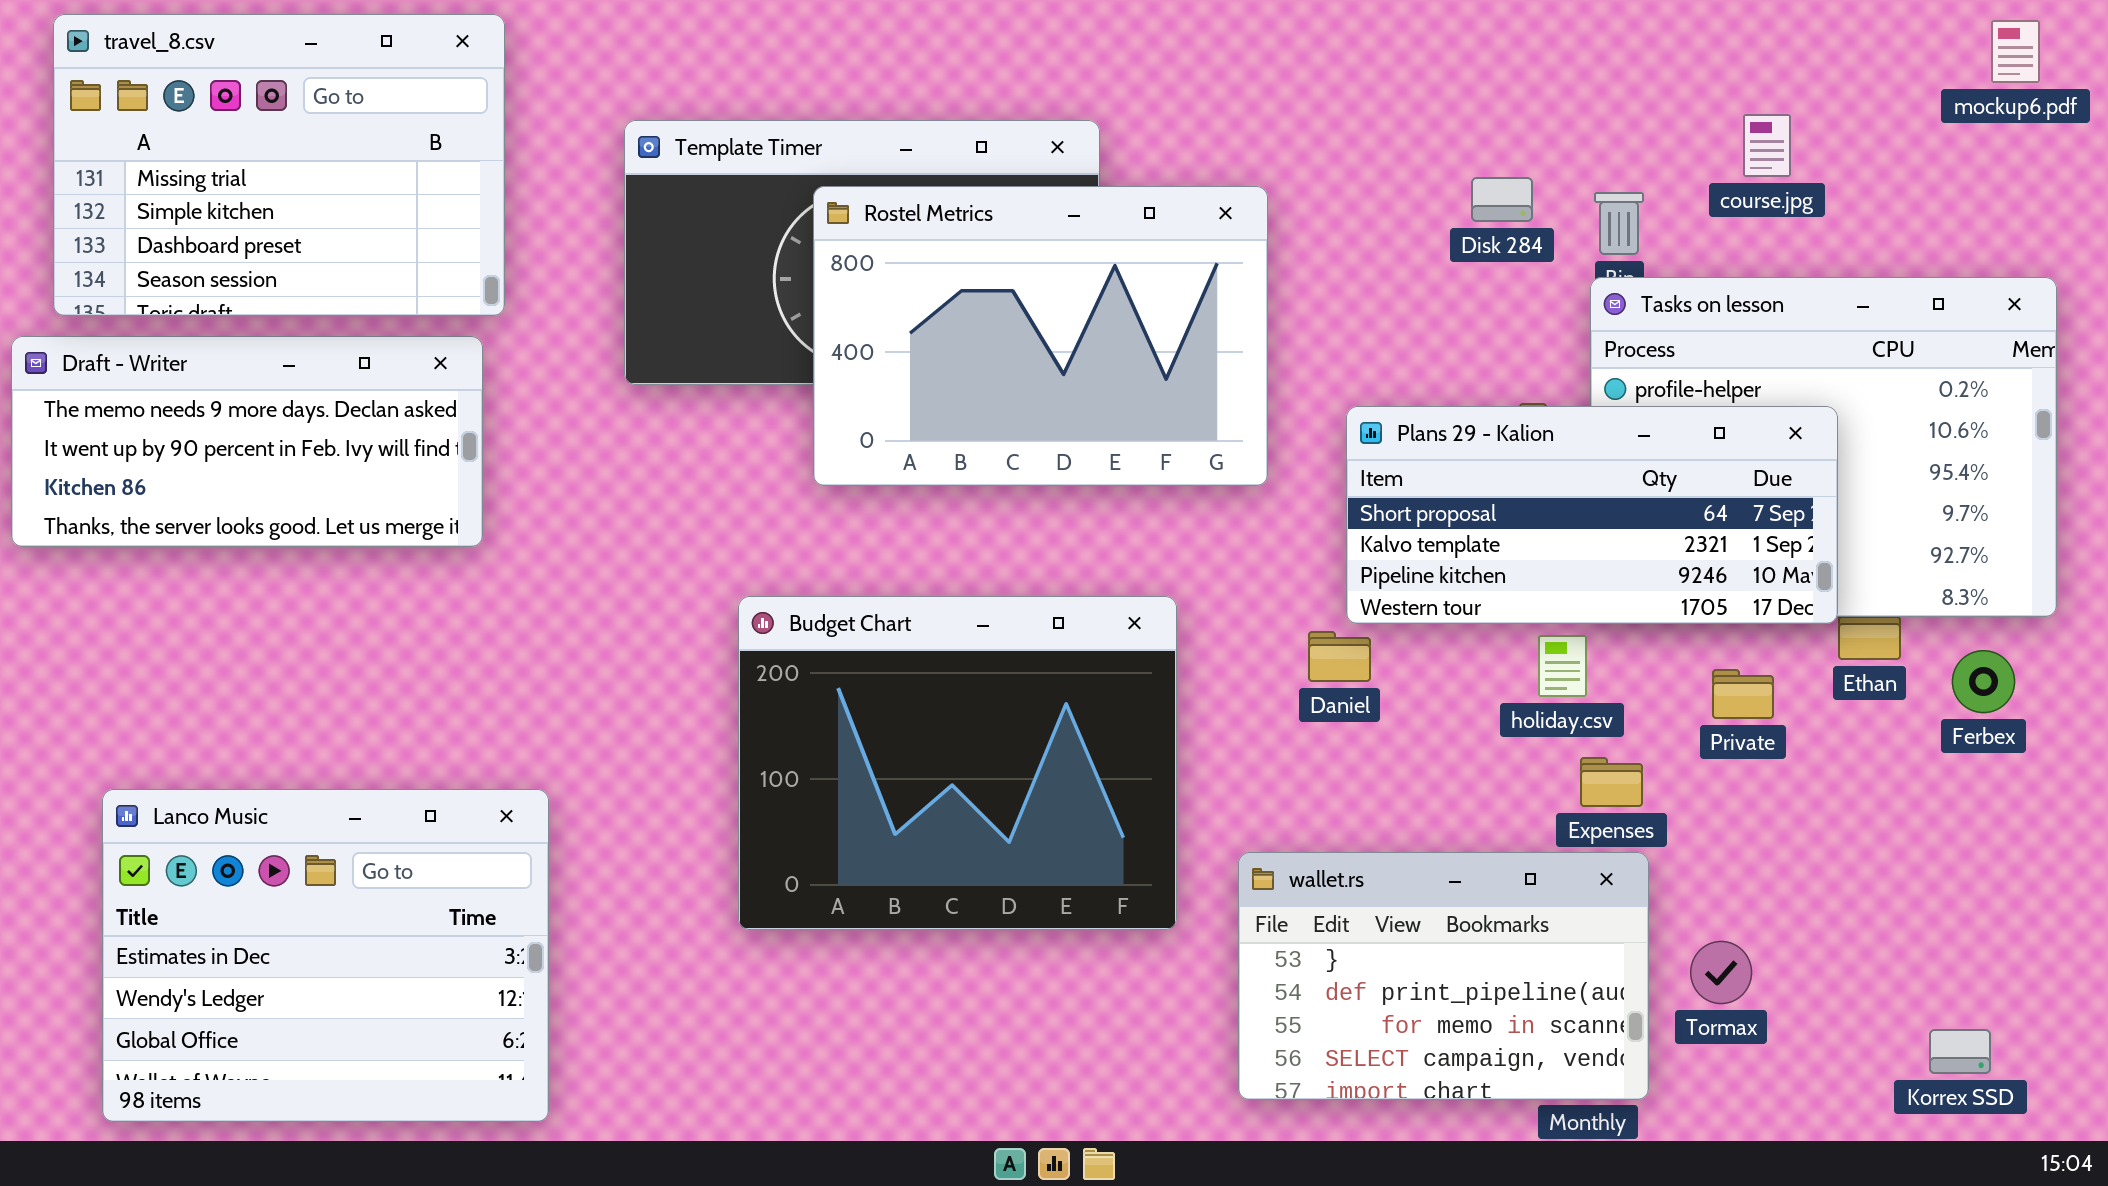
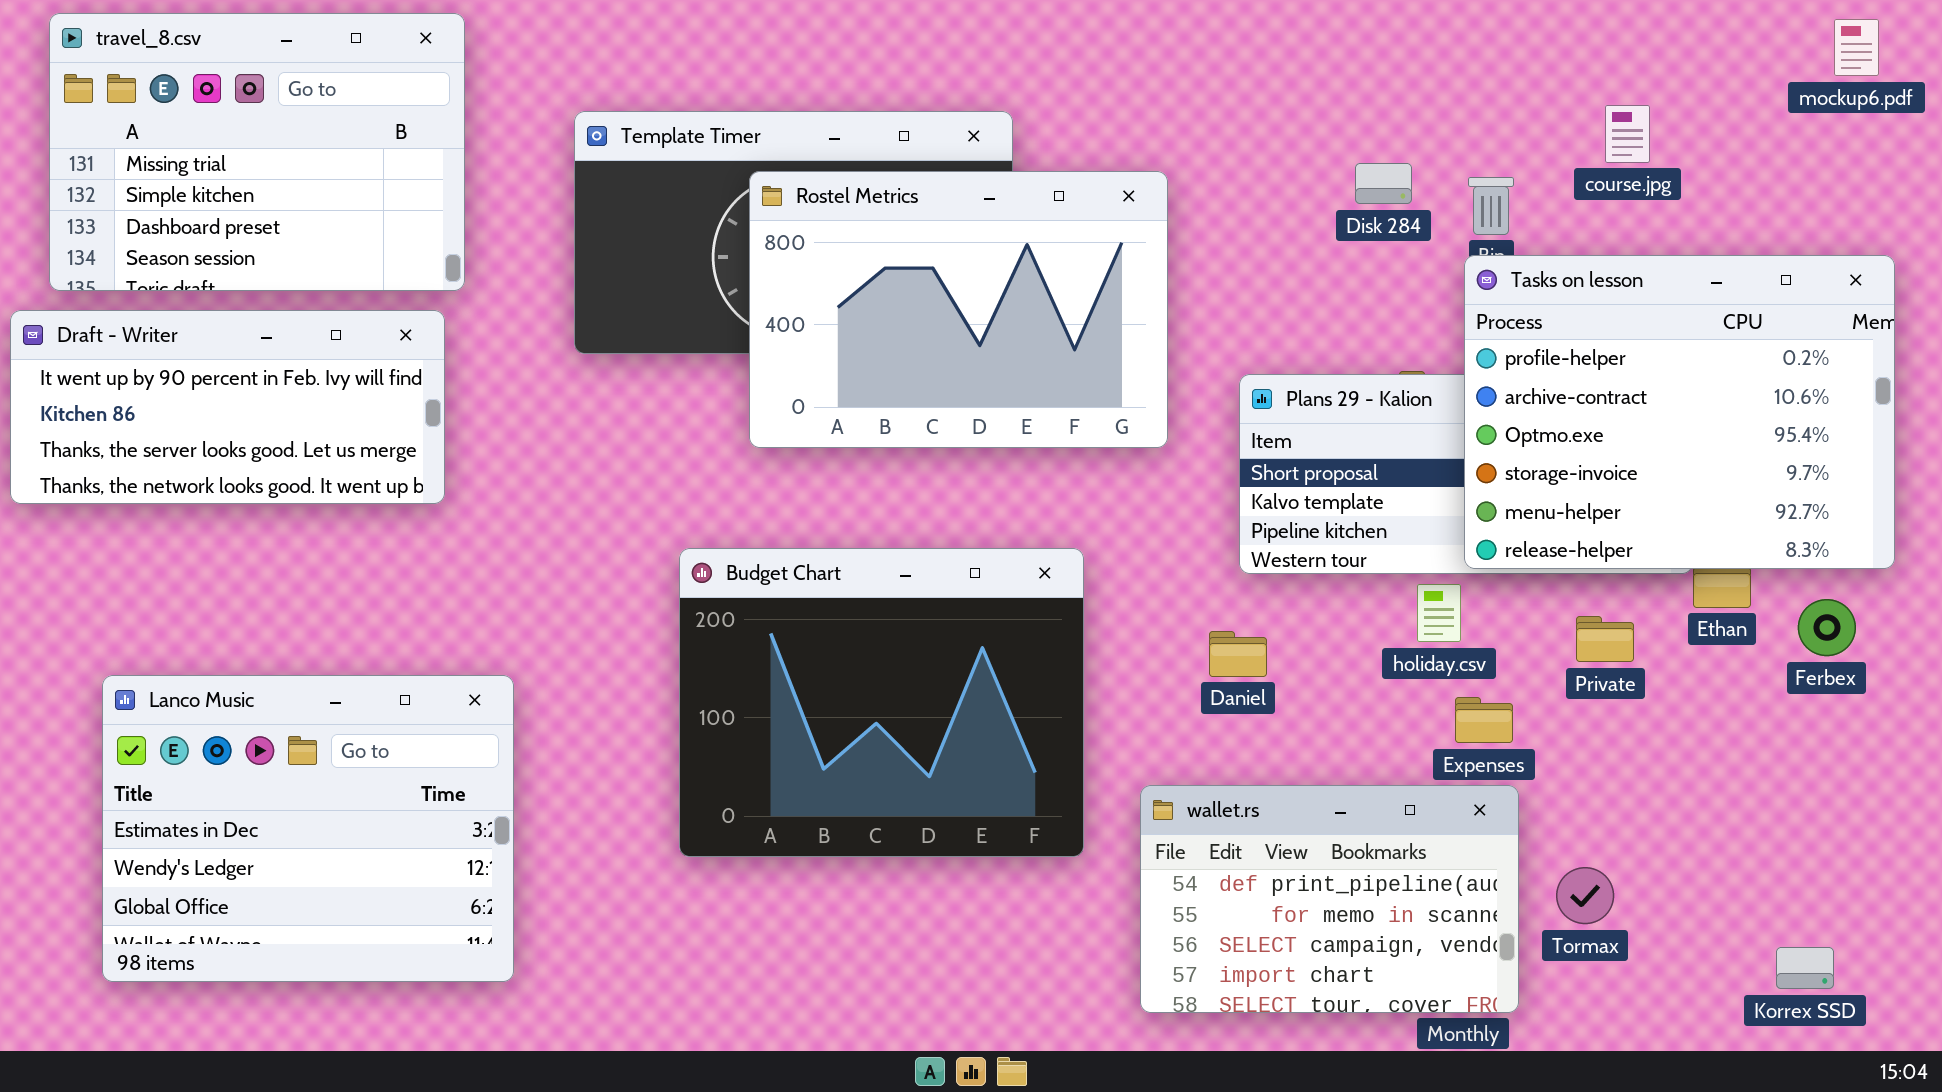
Tasks on lesson: [1590,277,2057,617] -> [1464,255,1895,569], raised
Draft - Writer: [11,336,483,547] -> [10,310,445,504], scrolled down 1 row
Daniel: [1308,631,1371,682] -> [1209,631,1267,677], moved
Lanco Music: [102,789,549,1122] -> [102,675,514,982], moved
wallet.rs: [1238,852,1649,1100] -> [1140,785,1519,1013], scrolled down 1 row

